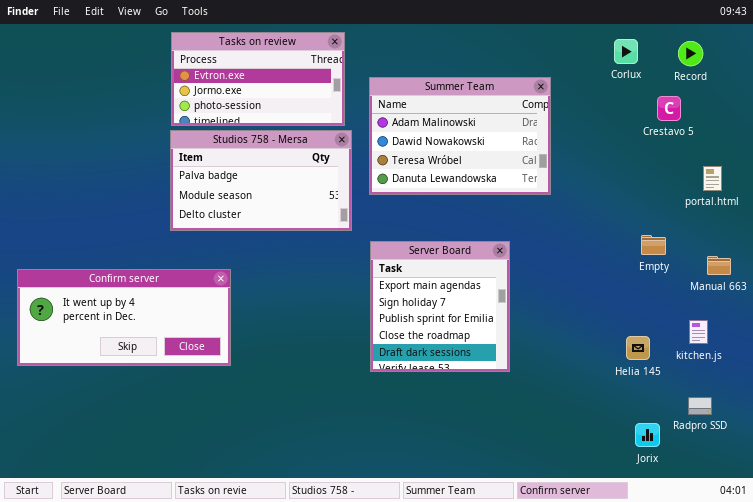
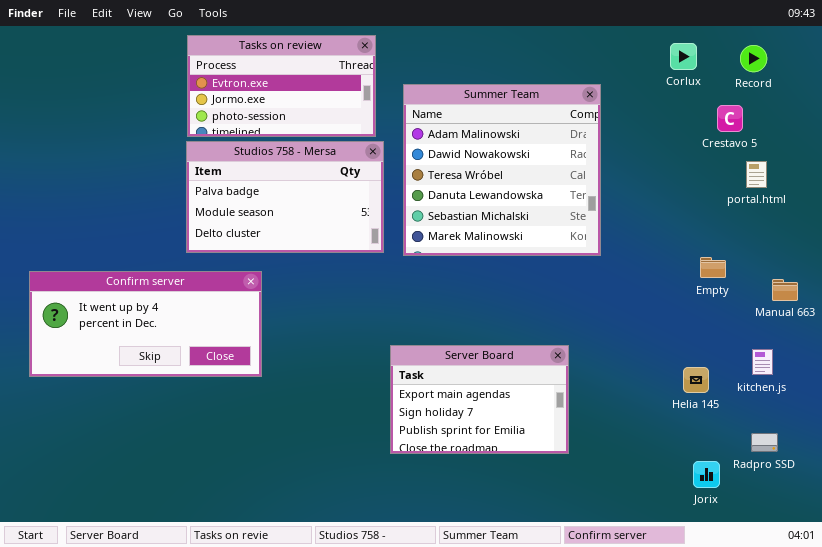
Summer Team: [369,77,551,195] -> [403,84,601,256], resized
portal.html: [703,166,722,191] -> [746,161,767,188], moved
Server Board: [370,241,510,372] -> [390,345,569,454], moved, resized
Confirm server: [17,269,231,366] -> [29,271,262,377], moved

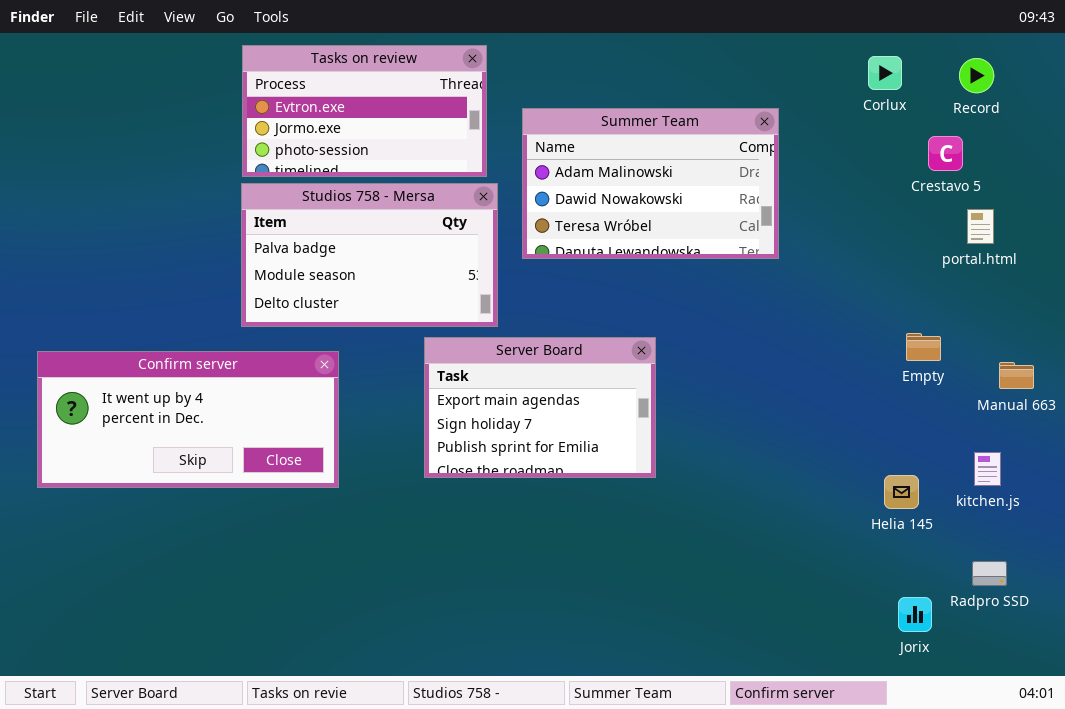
Summer Team: [403,84,601,256] -> [522,108,779,259], resized
Server Board: [390,345,569,454] -> [424,337,656,478], moved

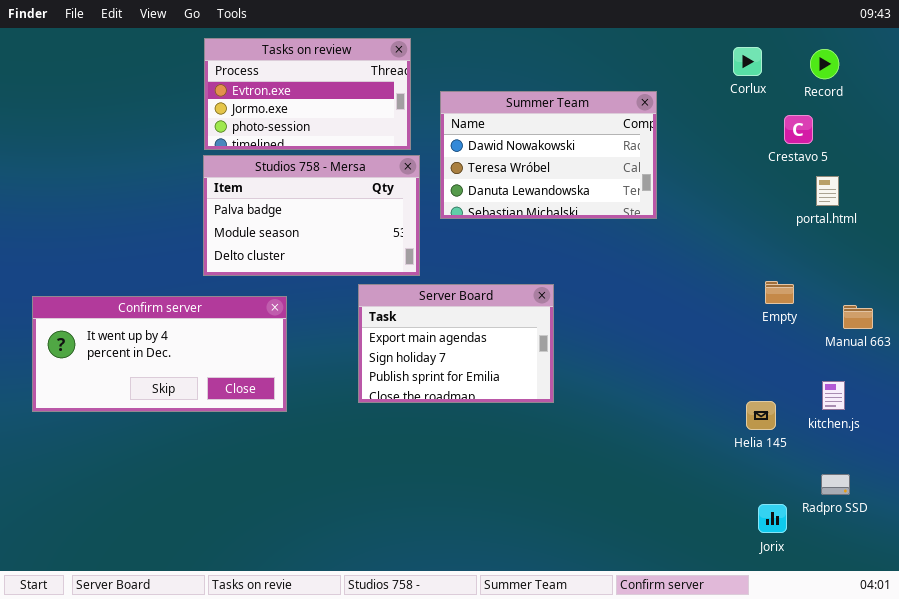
Summer Team: [522,108,779,259] -> [440,91,657,219], scrolled down 1 row

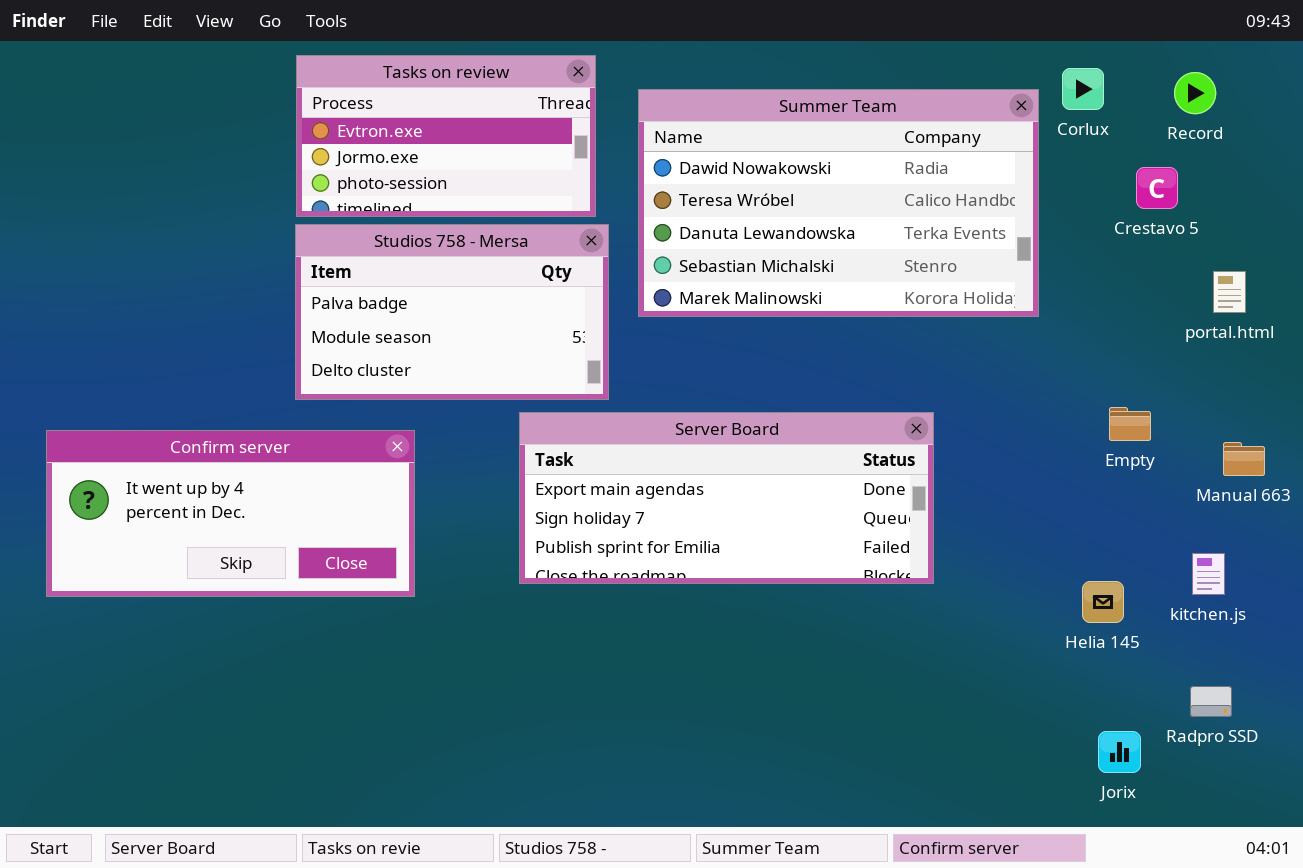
Summer Team: [440,91,657,219] -> [638,89,1039,317], resized
portal.html: [816,176,839,206] -> [1213,271,1246,313], moved
Server Board: [358,284,554,403] -> [519,412,934,584], resized

